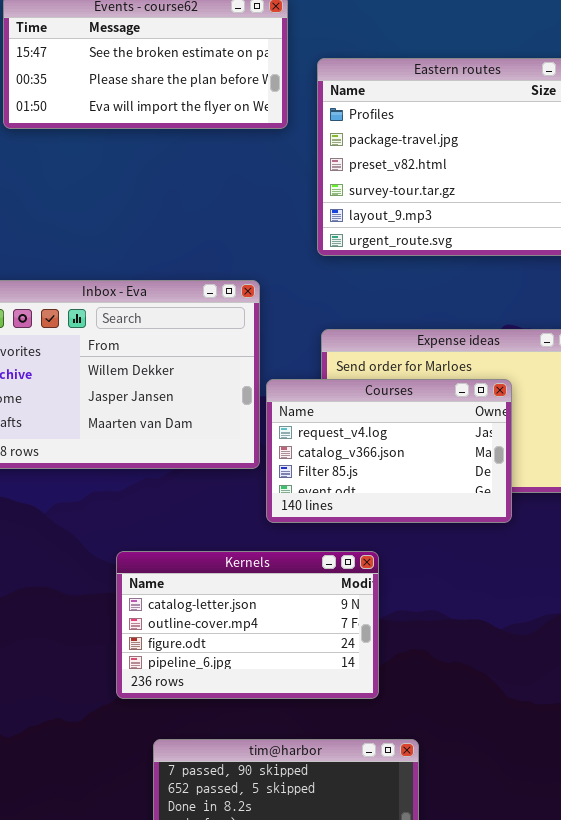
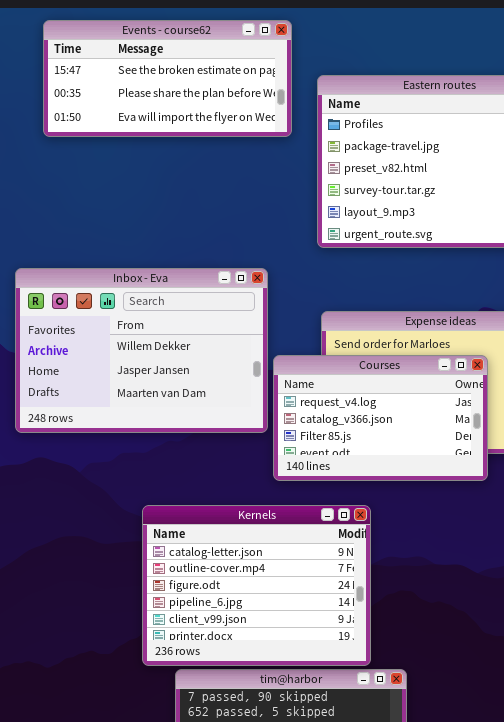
Kernels: [116,551,379,699] -> [142,505,371,666], resized

